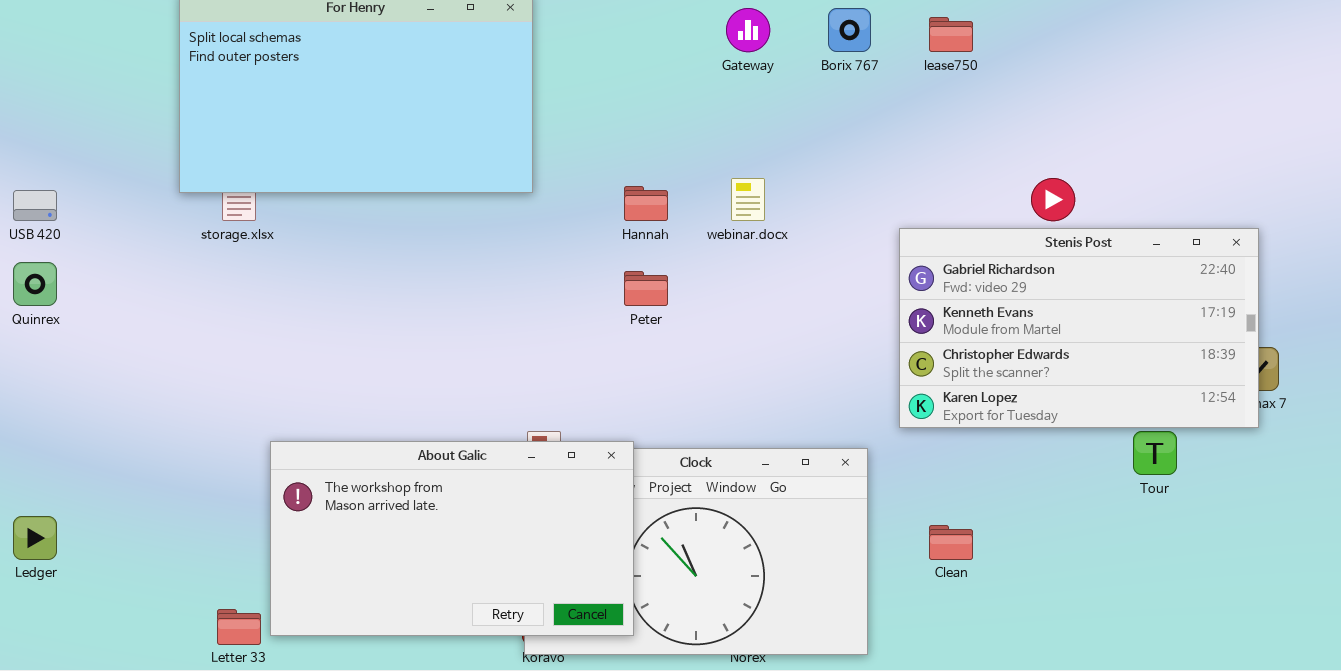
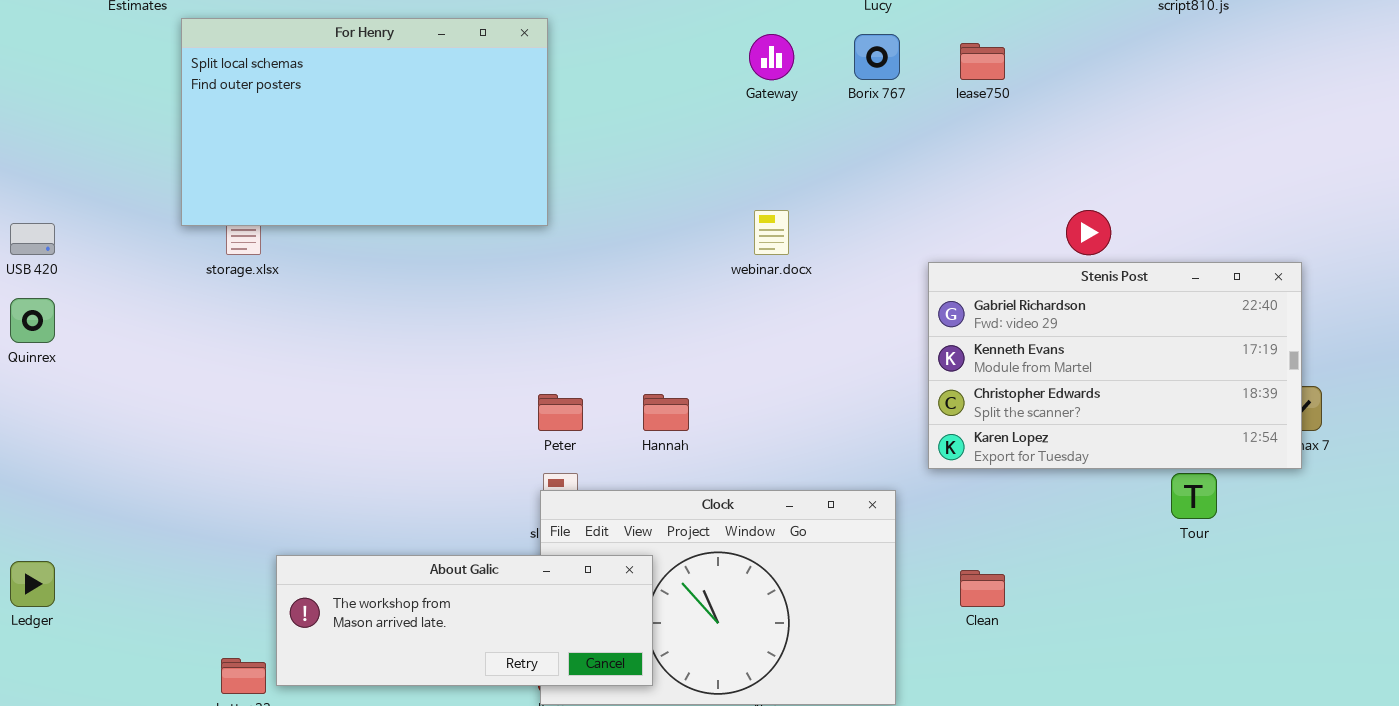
Hannah: [624,186,668,221] -> [643,394,689,431], moved
Peter: [624,271,668,306] -> [538,394,583,431], moved
About Galic: [270,441,634,636] -> [276,555,653,686], resized

